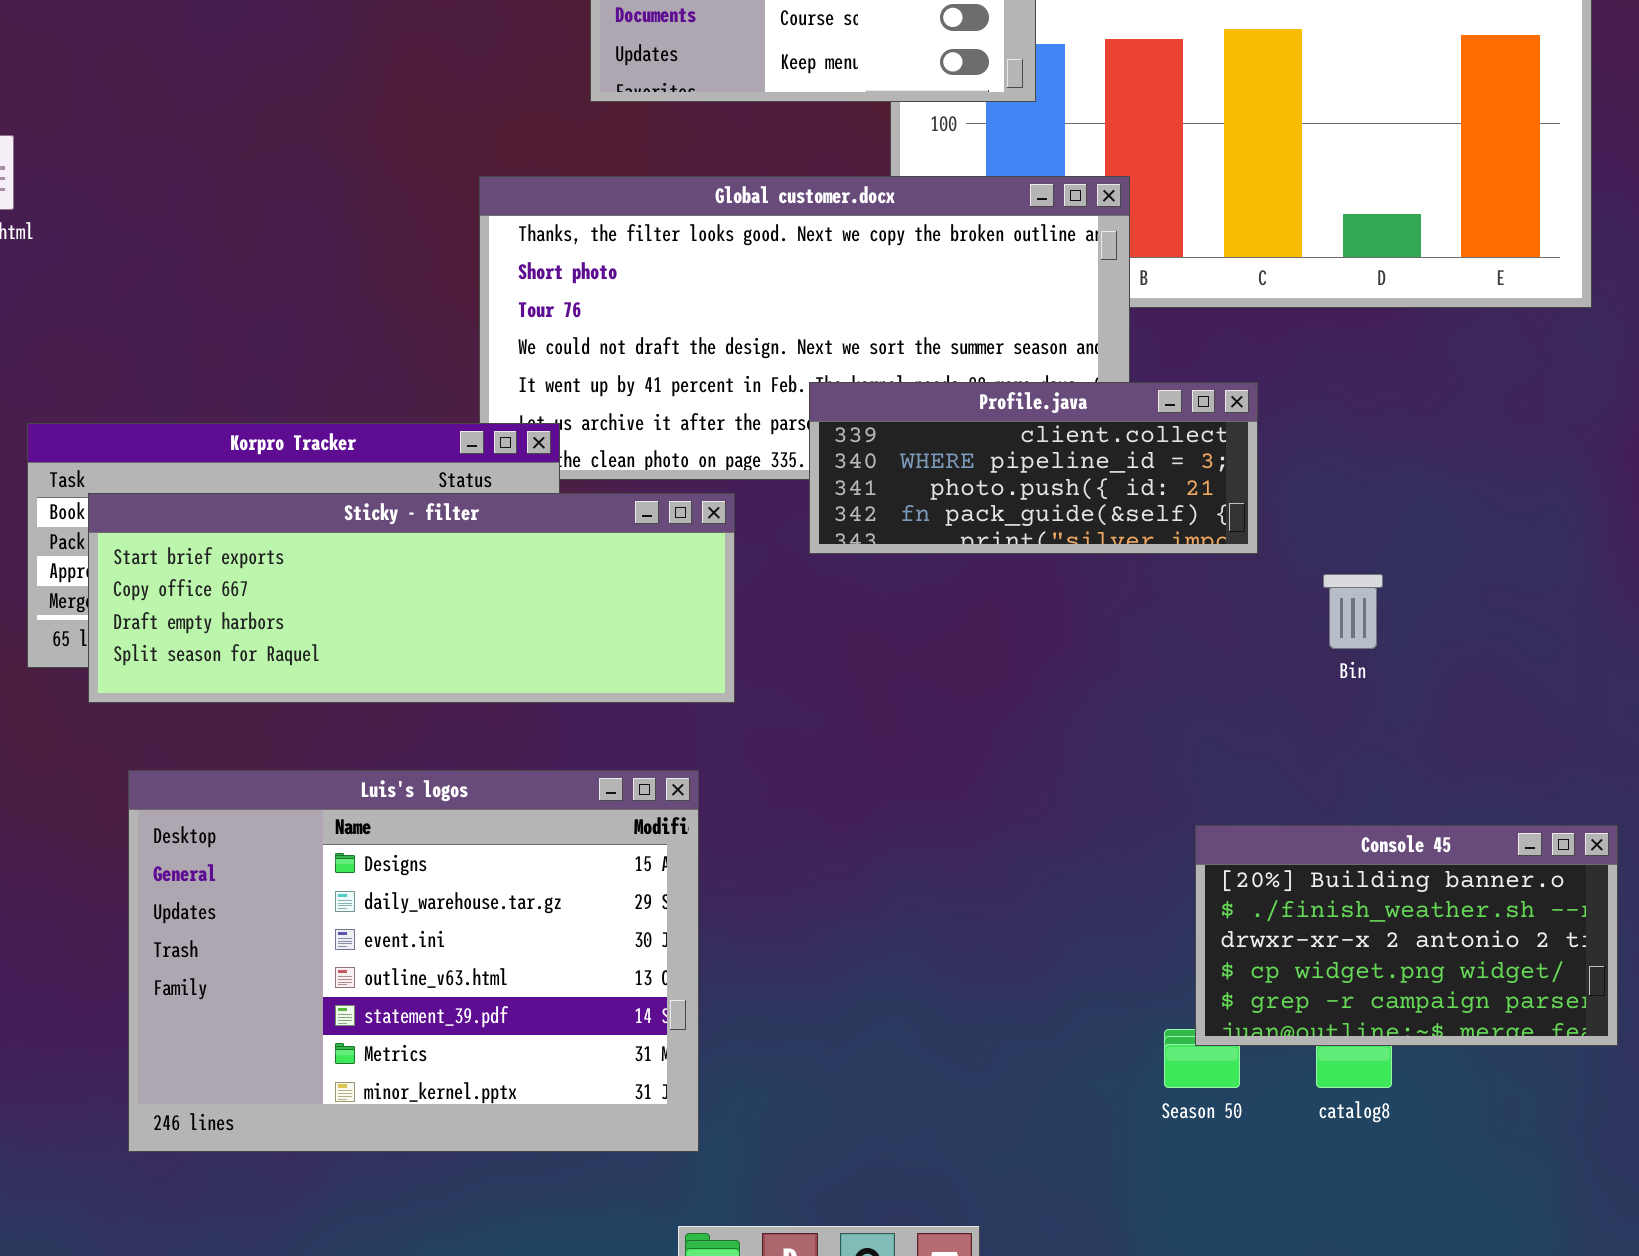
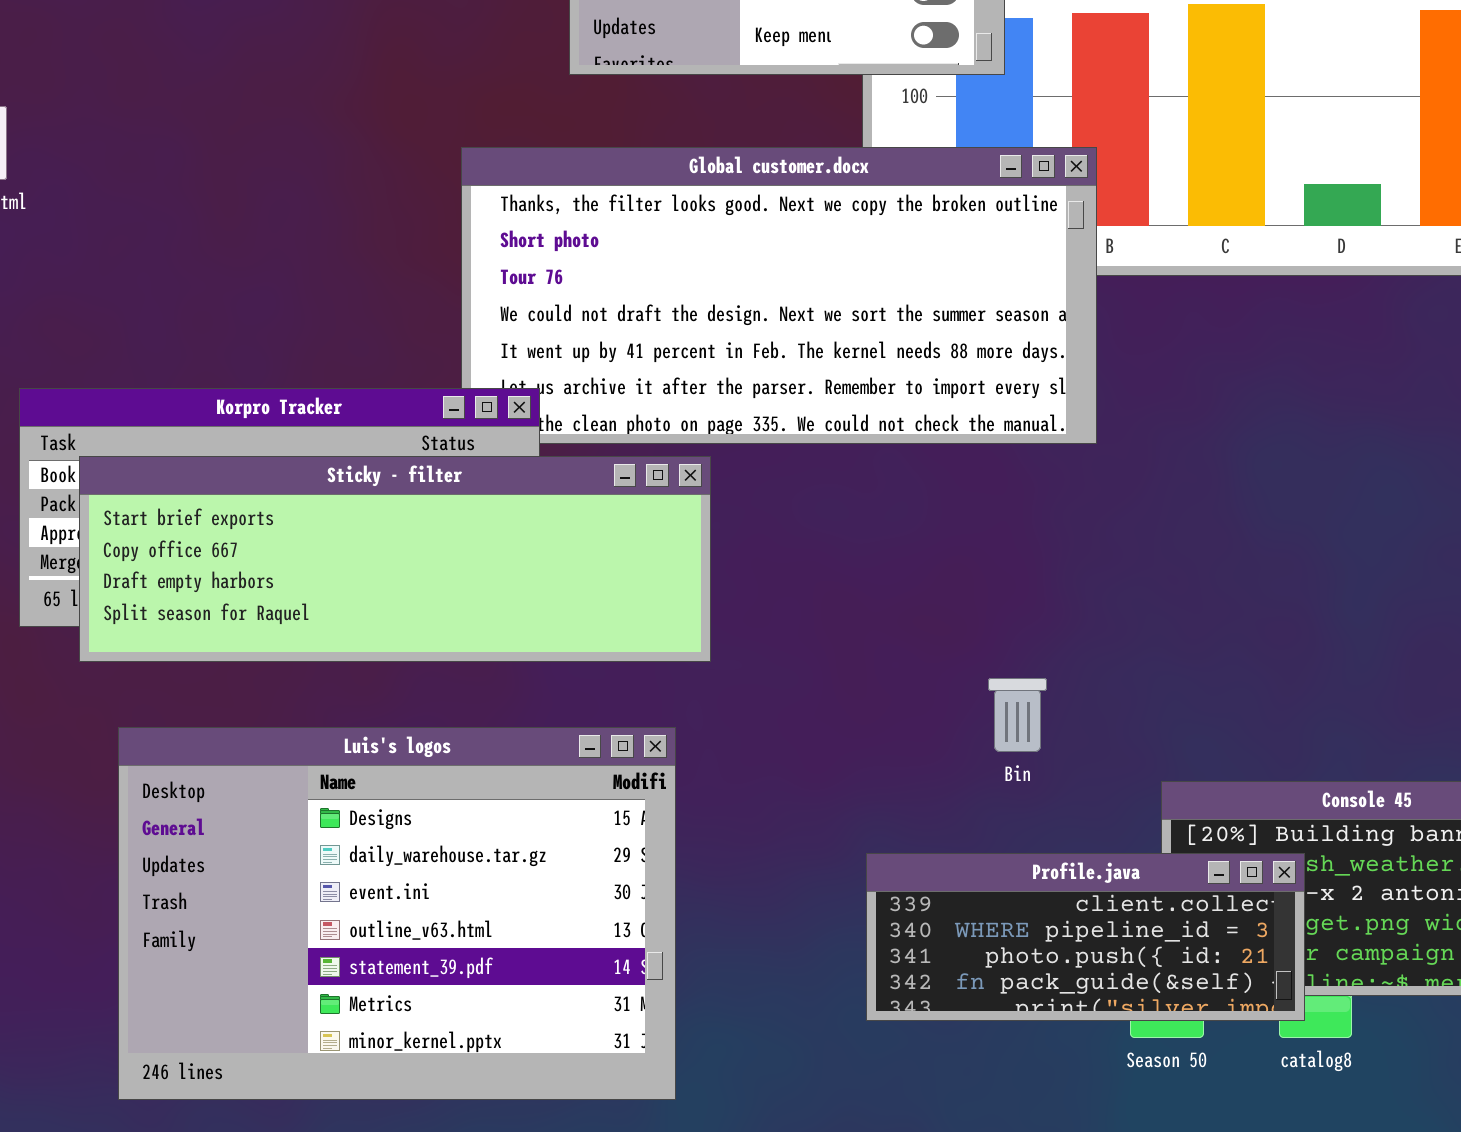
Profile.java: [809,382,1258,554] -> [866,853,1305,1021], moved
Bin: [1323,574,1383,649] -> [988,678,1047,752], moved

